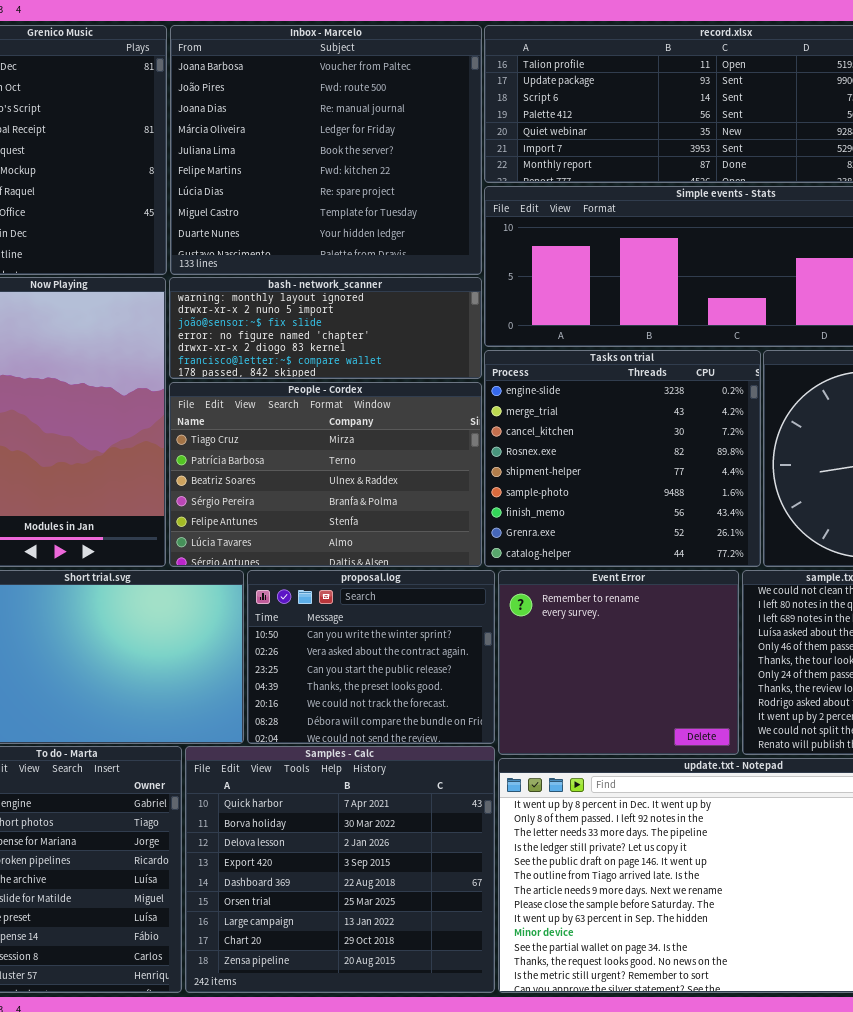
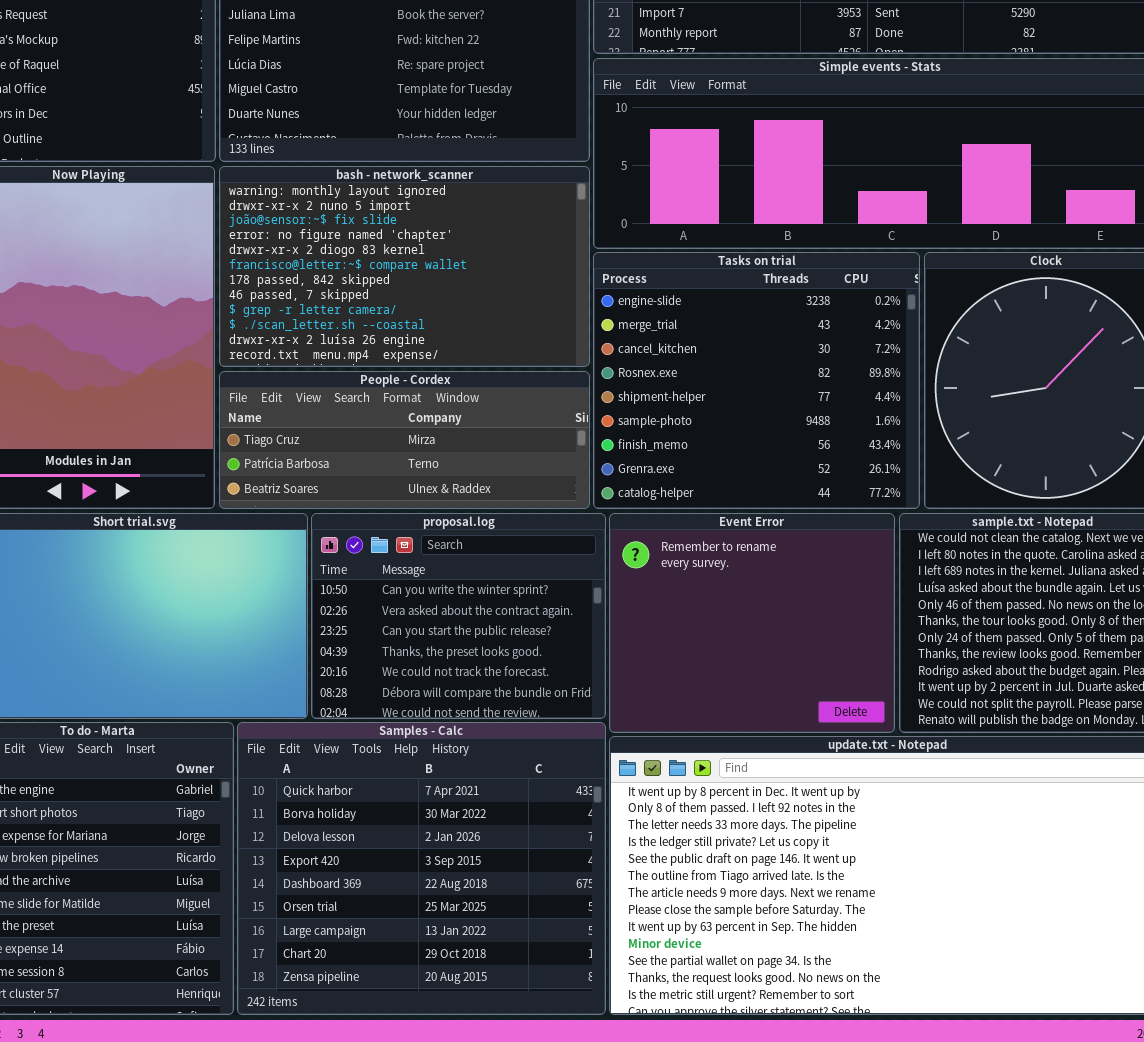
bash - network_scanner: [169,277,482,379] -> [219,166,590,367], resized
People - Cordex: [169,382,482,567] -> [219,371,590,509], resized

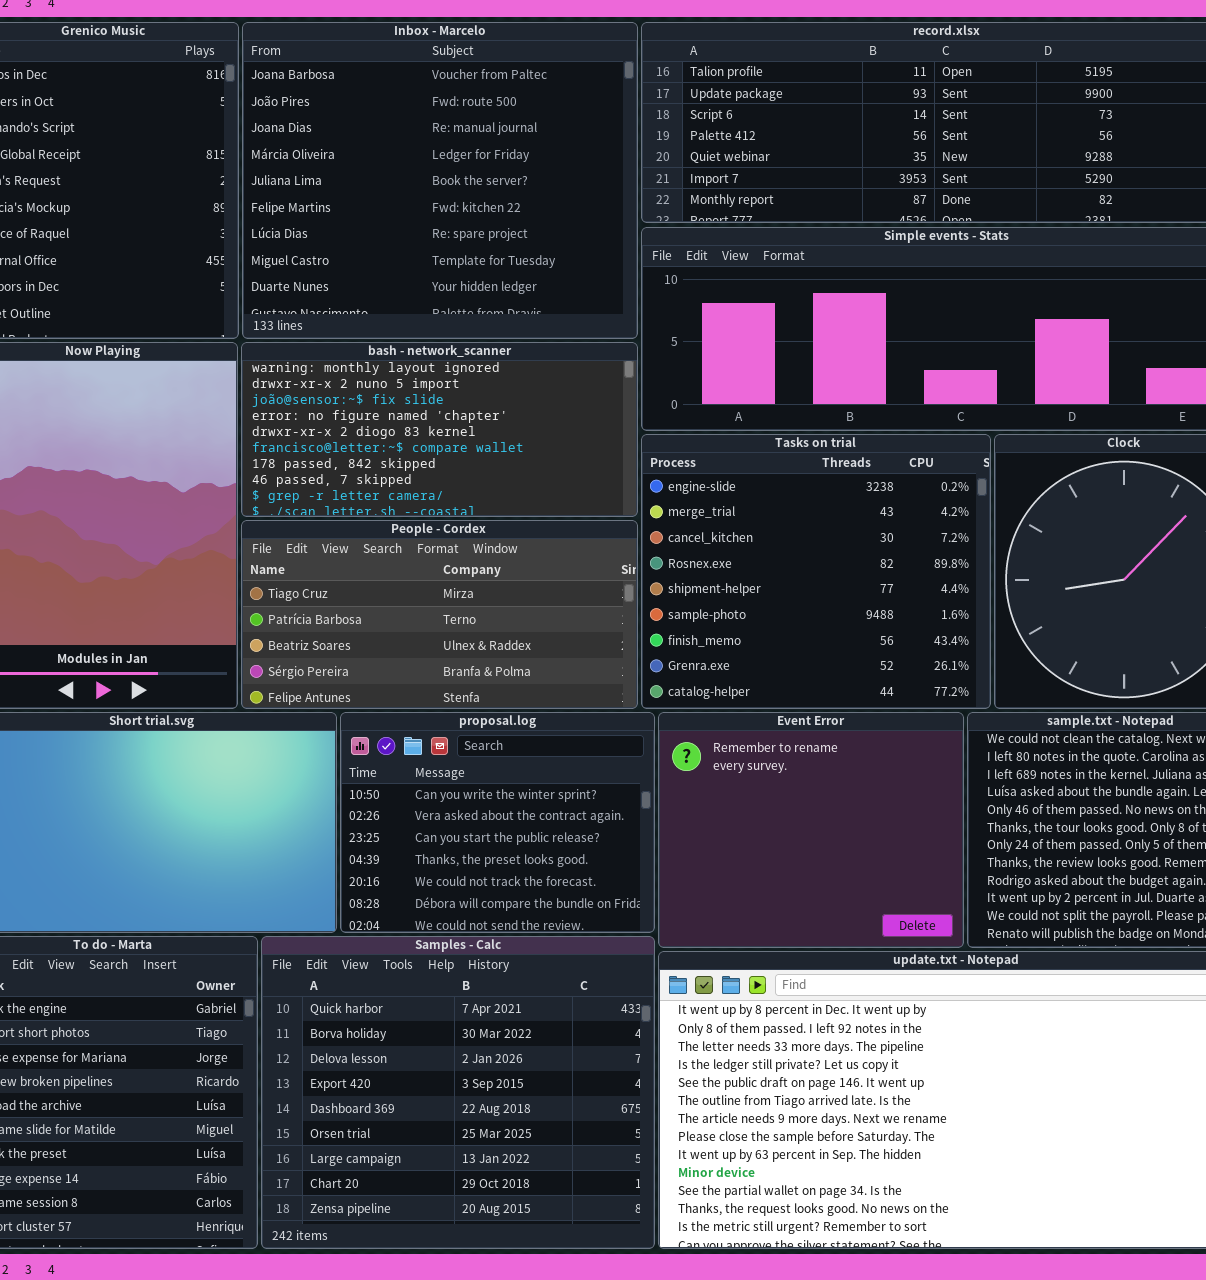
bash - network_scanner: [219,166,590,367] -> [241,342,638,517], resized
People - Cordex: [219,371,590,509] -> [241,520,638,709], resized

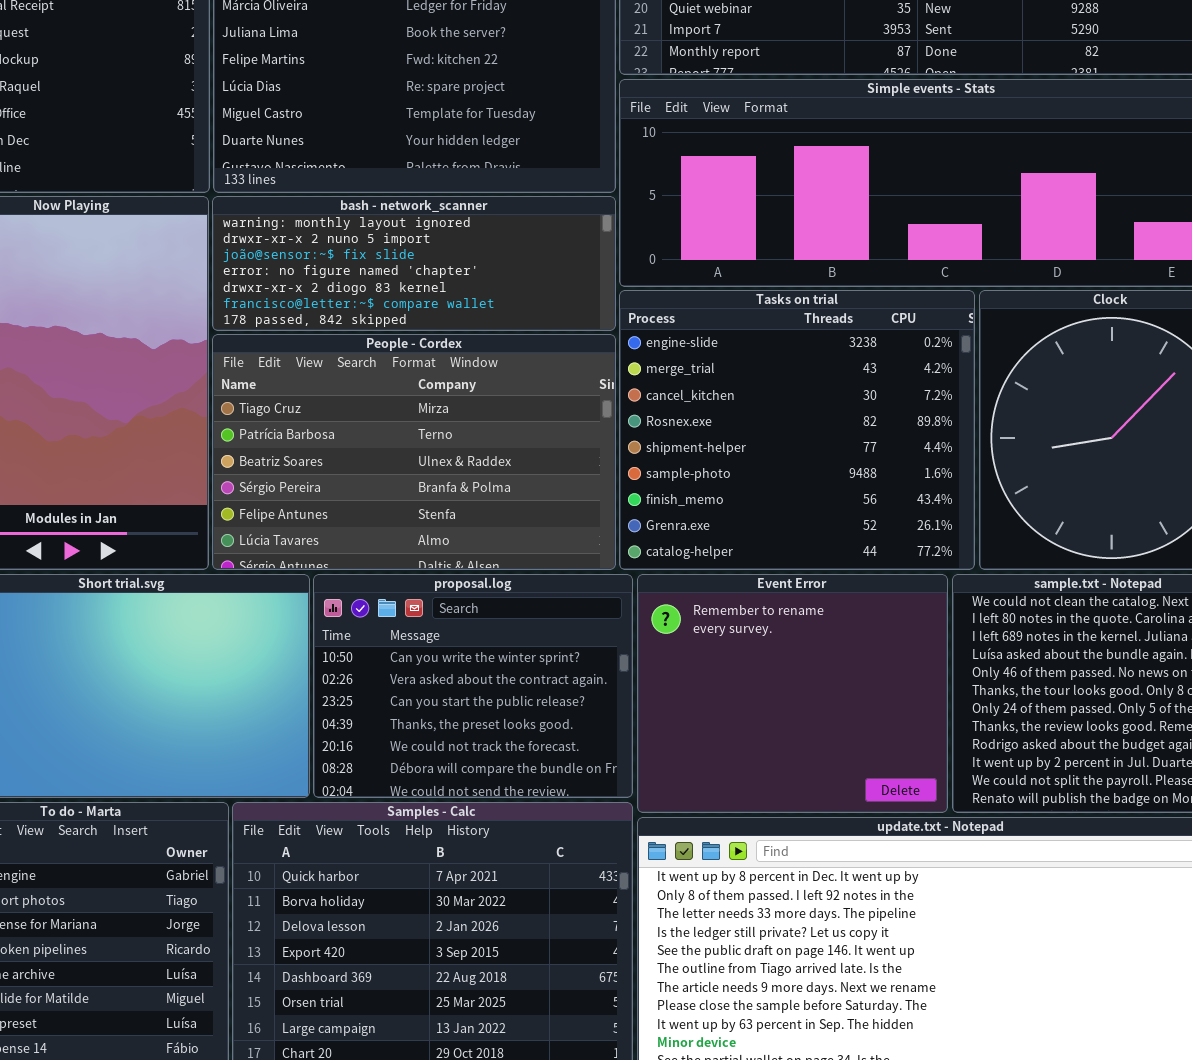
bash - network_scanner: [241,342,638,517] -> [212,196,616,331], resized
People - Cordex: [241,520,638,709] -> [212,334,616,570], resized

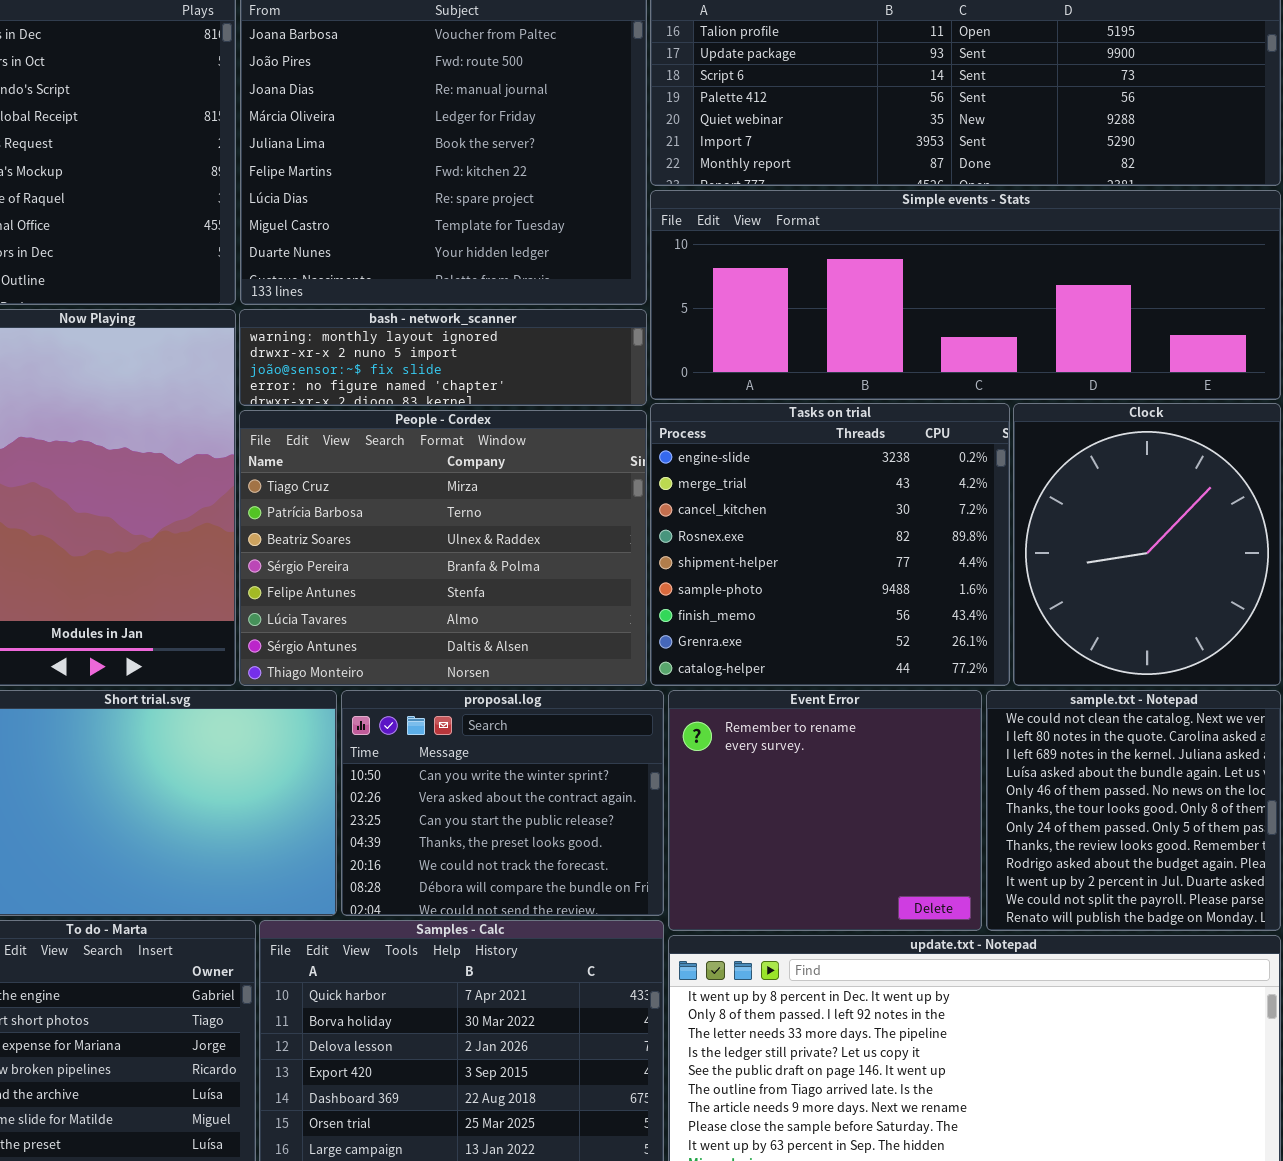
bash - network_scanner: [212,196,616,331] -> [239,309,647,406], resized
People - Cordex: [212,334,616,570] -> [239,410,647,686], resized

